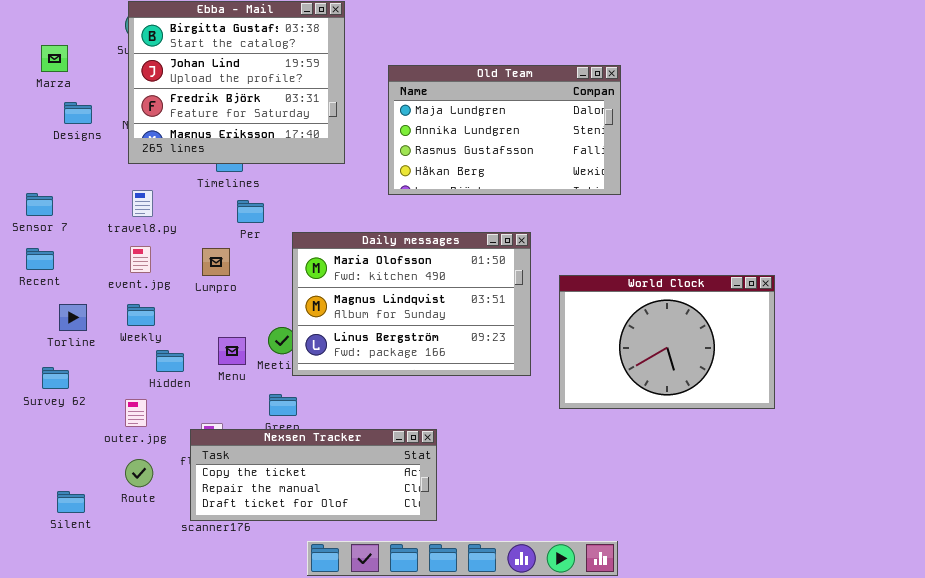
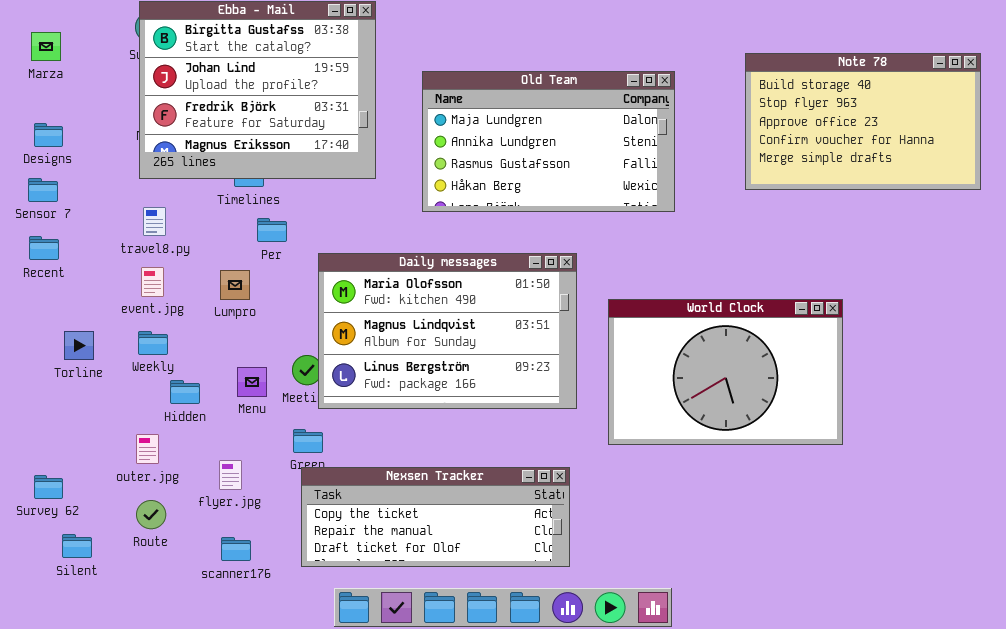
Marza: [41,45,68,72] -> [31,32,61,61], moved
Note 78: none -> [745,53,981,190], opened
Designs: [64,102,92,124] -> [34,123,63,147], moved
Sensor 7: [26,193,53,216] -> [28,178,58,202], moved
Recent: [26,248,54,270] -> [29,236,59,260], moved
Survey 62: [42,367,69,389] -> [34,475,63,499], moved
Nexsen Tracker: [190,429,437,521] -> [301,467,570,567], moved

